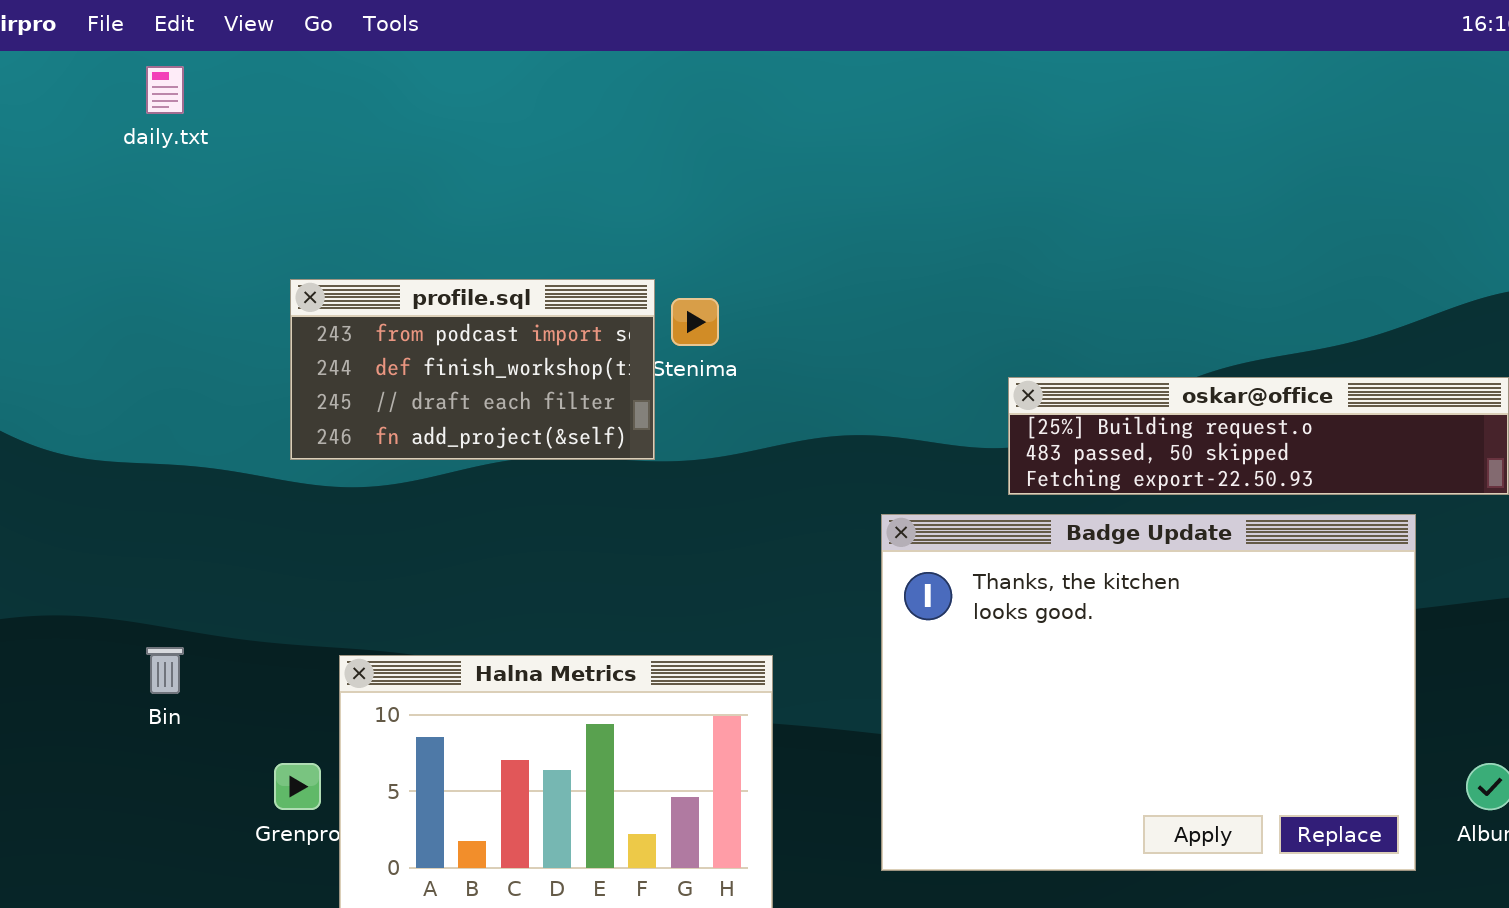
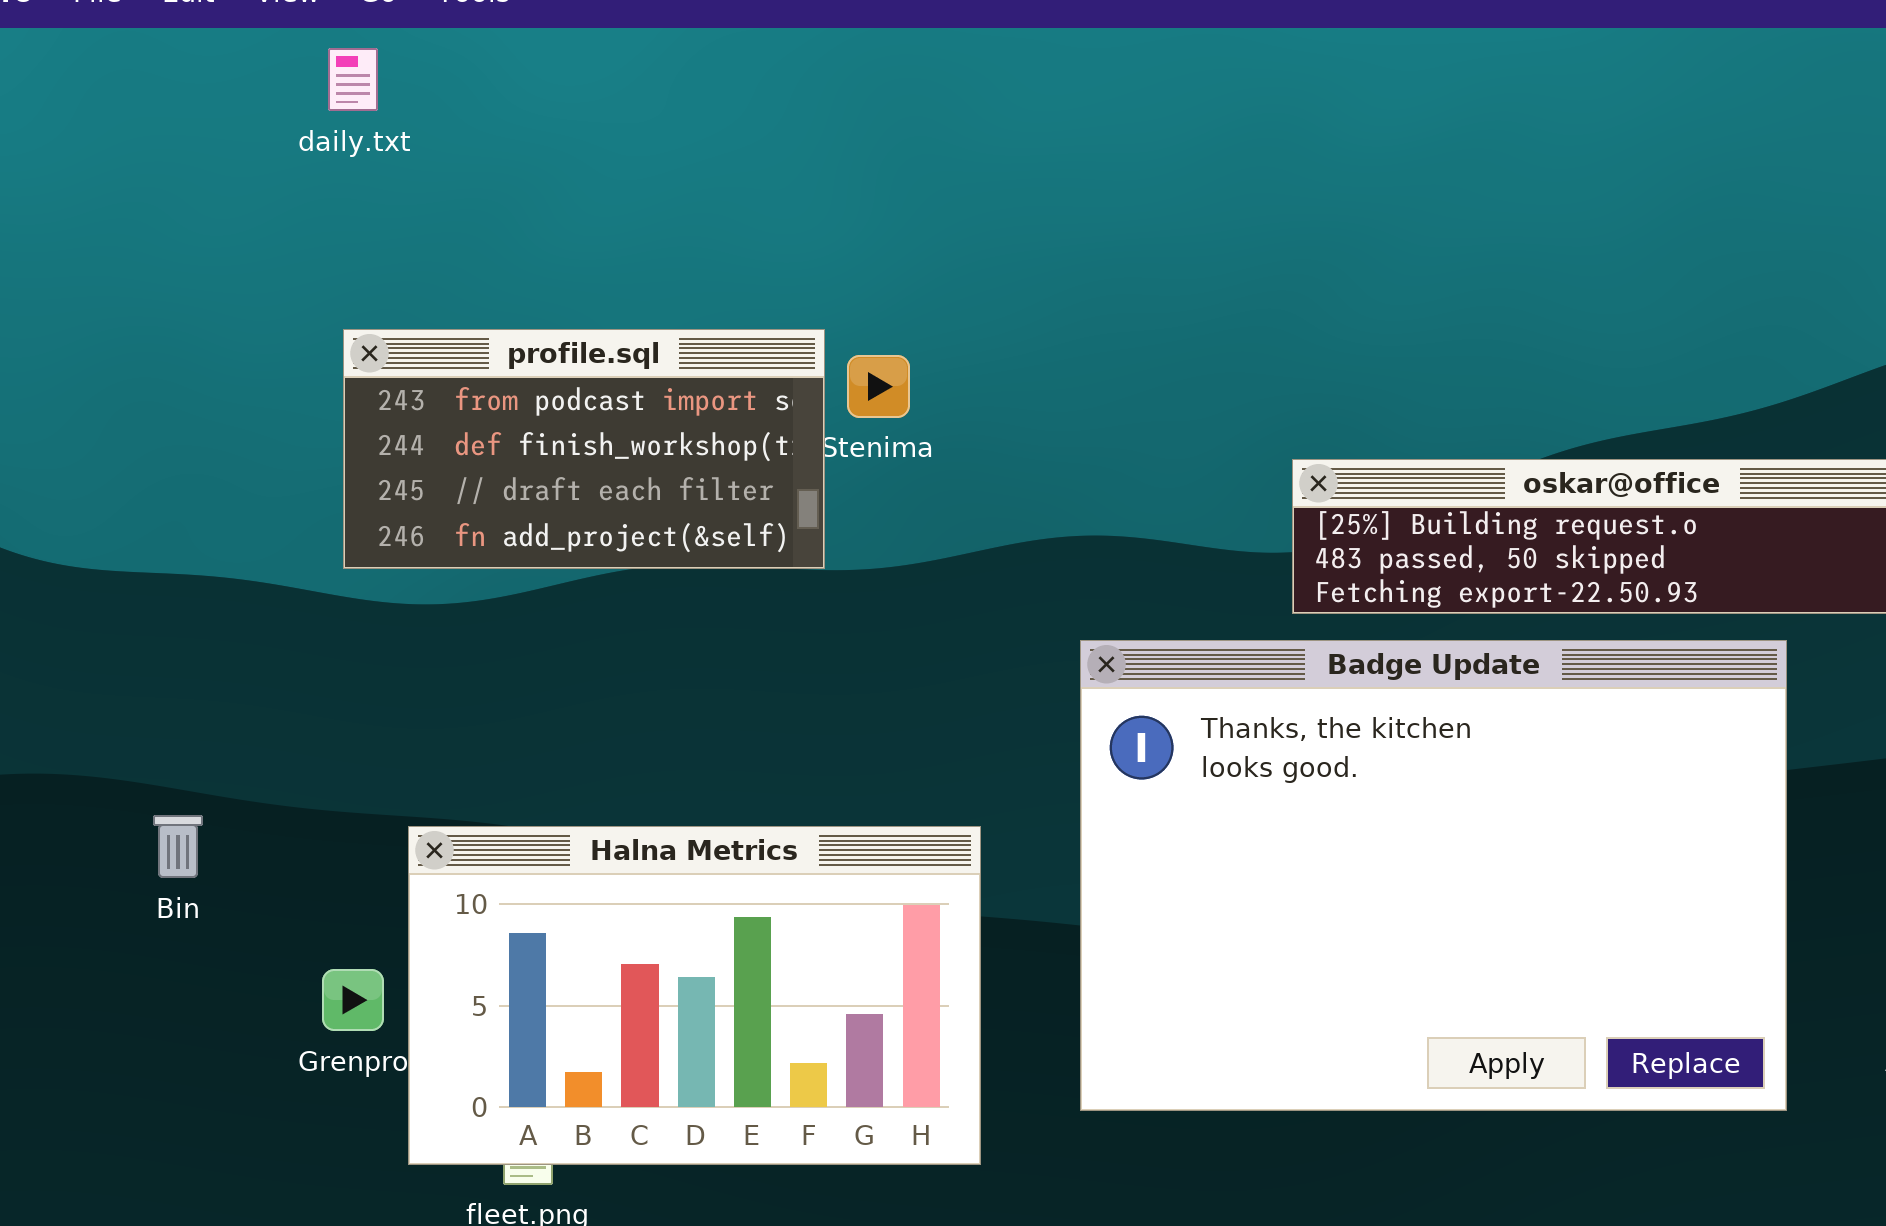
daily.txt: [146,66,184,114] -> [328,48,378,111], moved
Badge Update: [881,514,1416,871] -> [1080,640,1787,1111], moved

